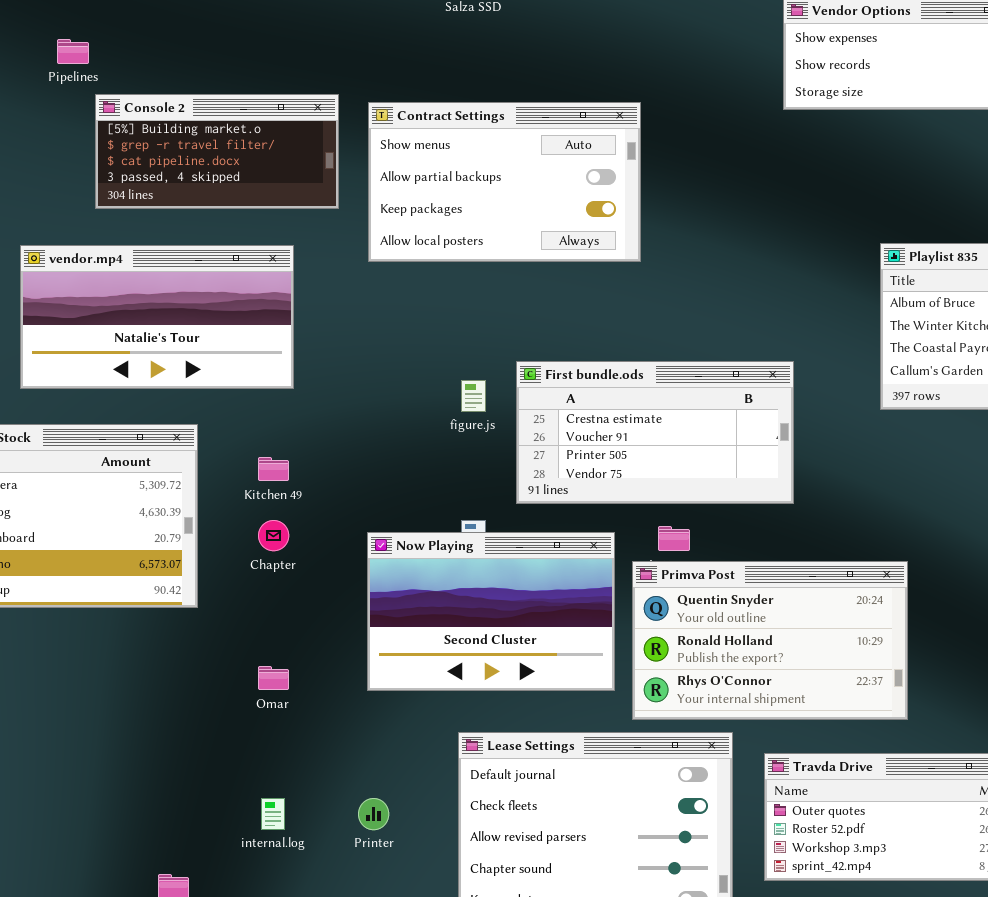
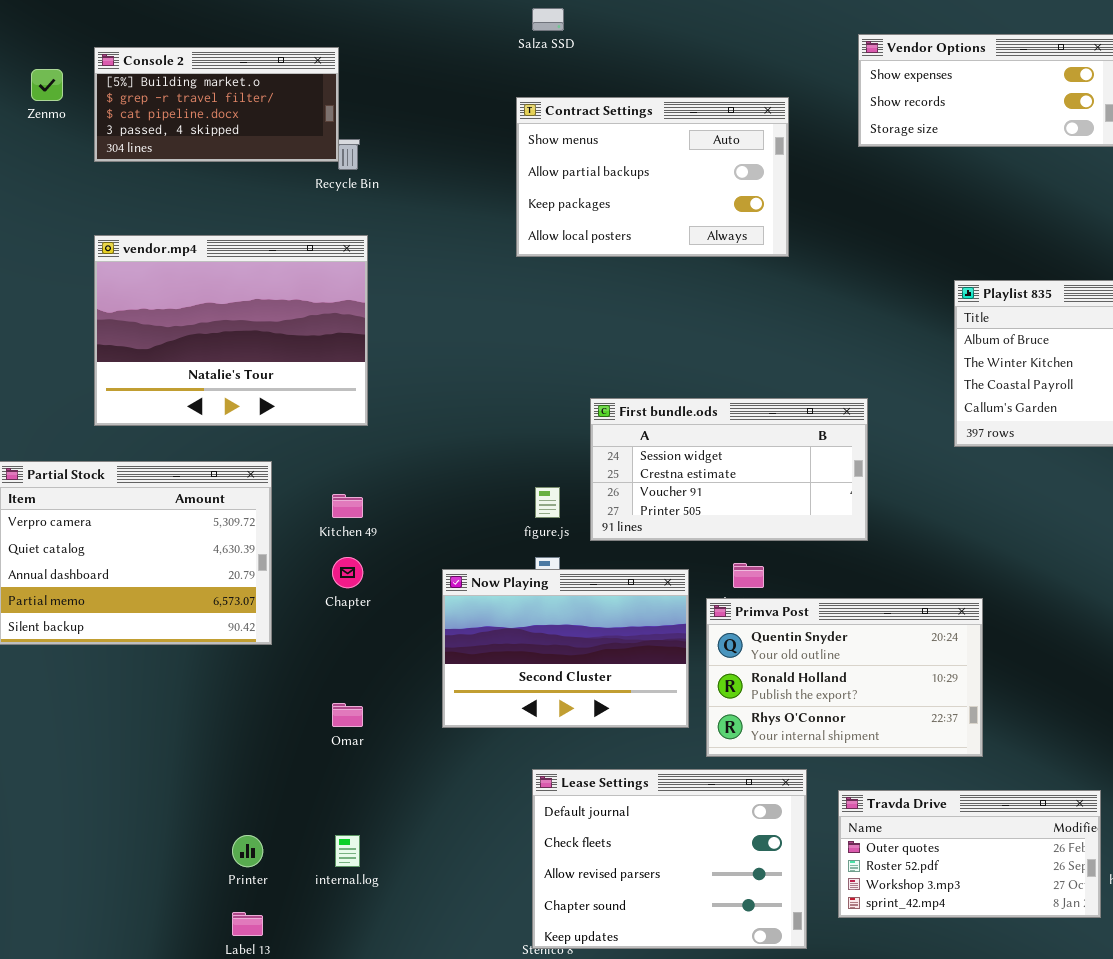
Console 2: [95,94,339,209] -> [94,47,339,162], moved
Contract Settings: [368,102,641,262] -> [516,97,789,257], moved
vendor.mp4: [20,245,294,389] -> [94,235,368,426], resized
First bundle.ods: [516,361,794,504] -> [590,398,868,541], scrolled up 1 row
figure.js: [461,380,486,412] -> [535,487,560,518], moved
Printer: [358,798,389,830] -> [232,835,263,867], moved

